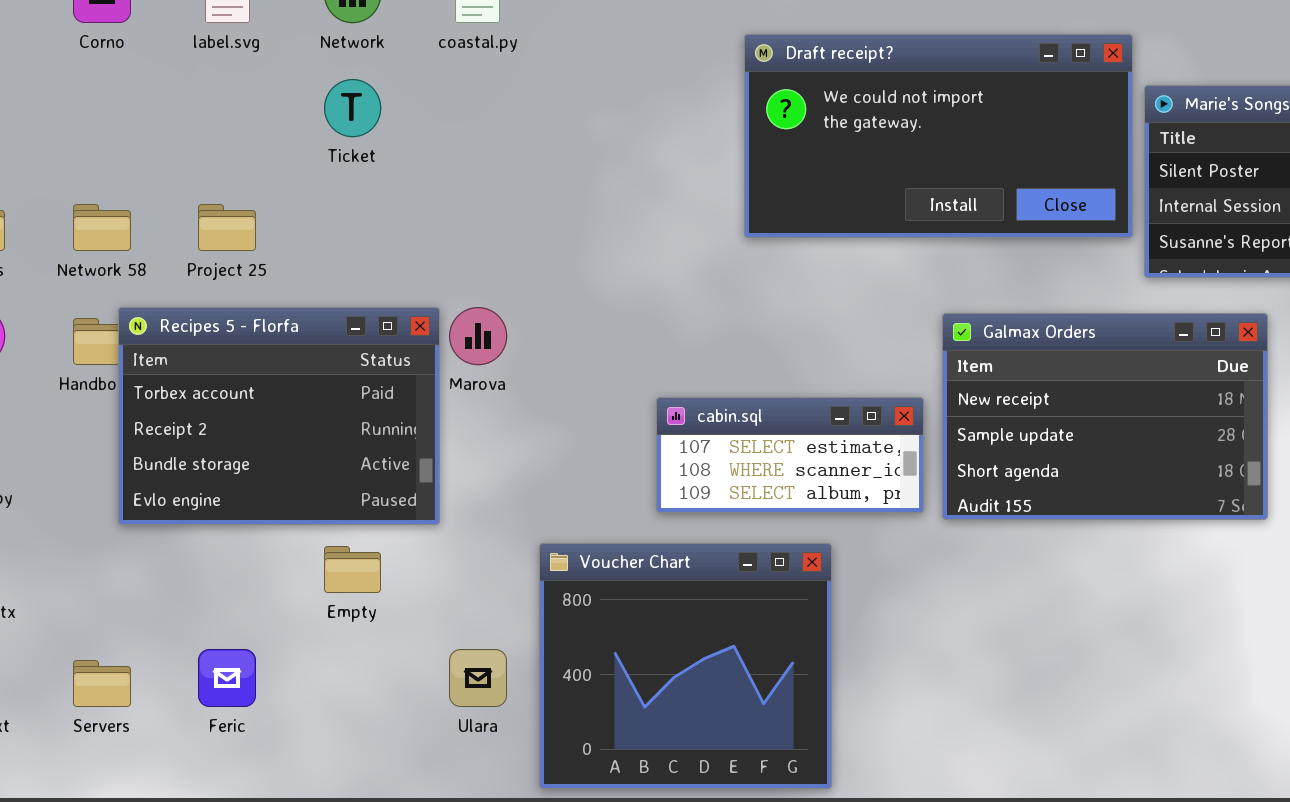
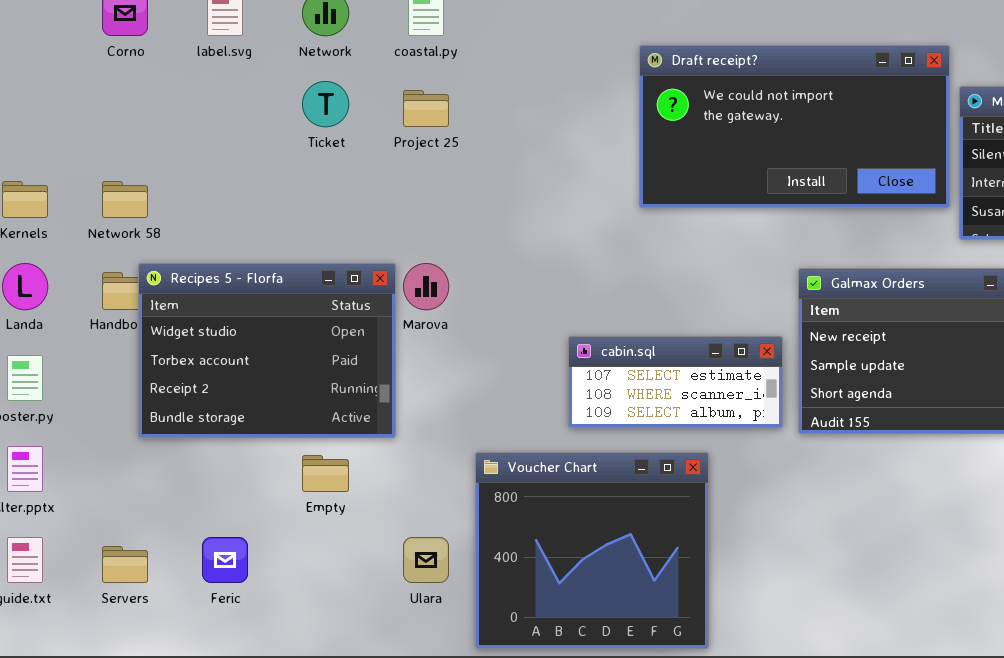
Project 25: [198,204,256,251] -> [403,90,449,127], moved
Recipes 5 - Florfa: [118,307,440,525] -> [138,263,396,438], scrolled up 1 row

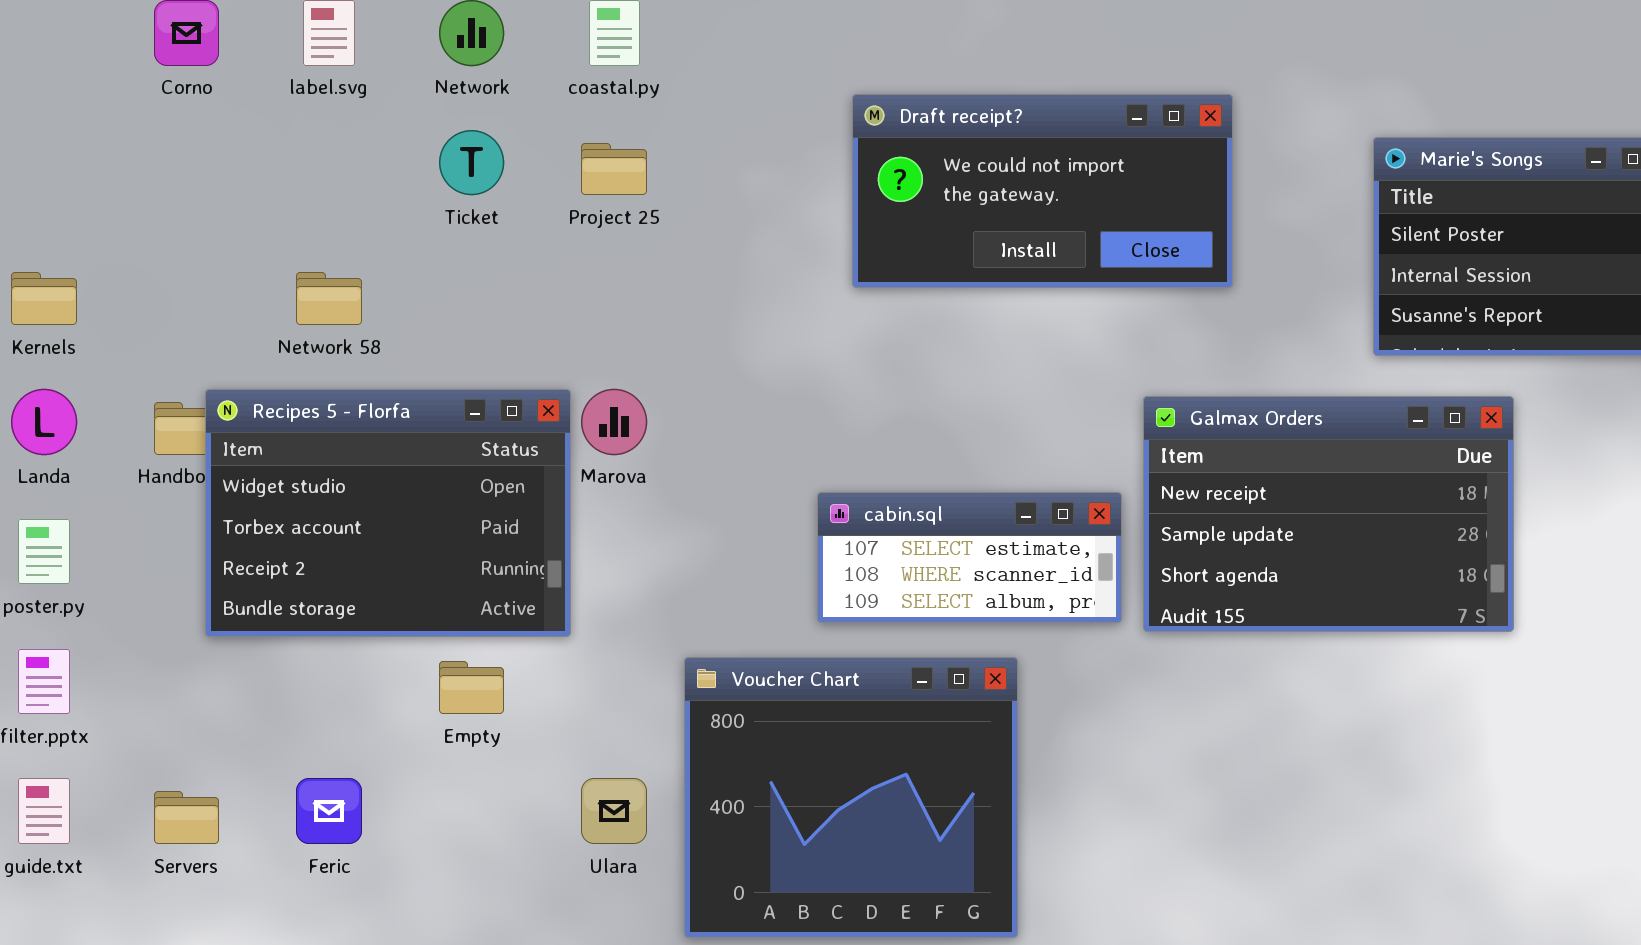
Draft receipt?: [639,45,950,208] -> [852,94,1233,288], moved, resized
Network 58: [102,181,148,218] -> [296,272,362,325], moved

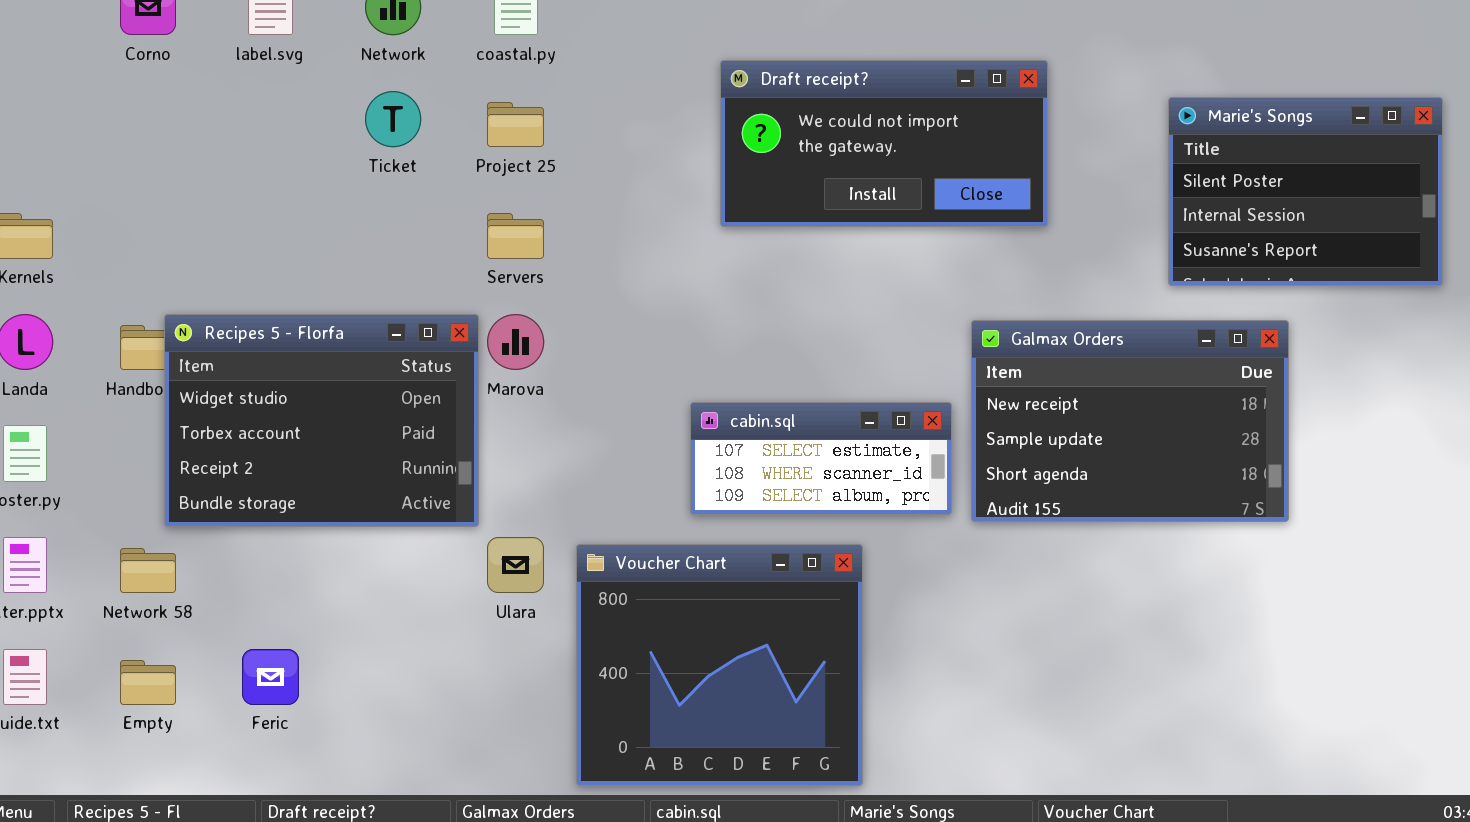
Network 58: [296,272,362,325] -> [120,548,176,593], moved
Empty: [439,661,504,714] -> [120,660,176,705], moved
Ulara: [581,778,647,844] -> [487,537,544,593], moved
Servers: [154,791,219,844] -> [487,213,544,259], moved

